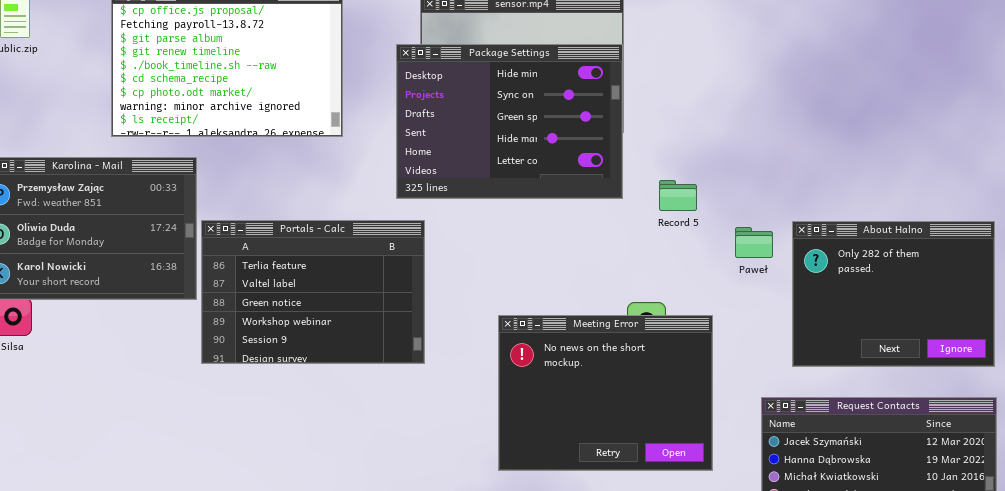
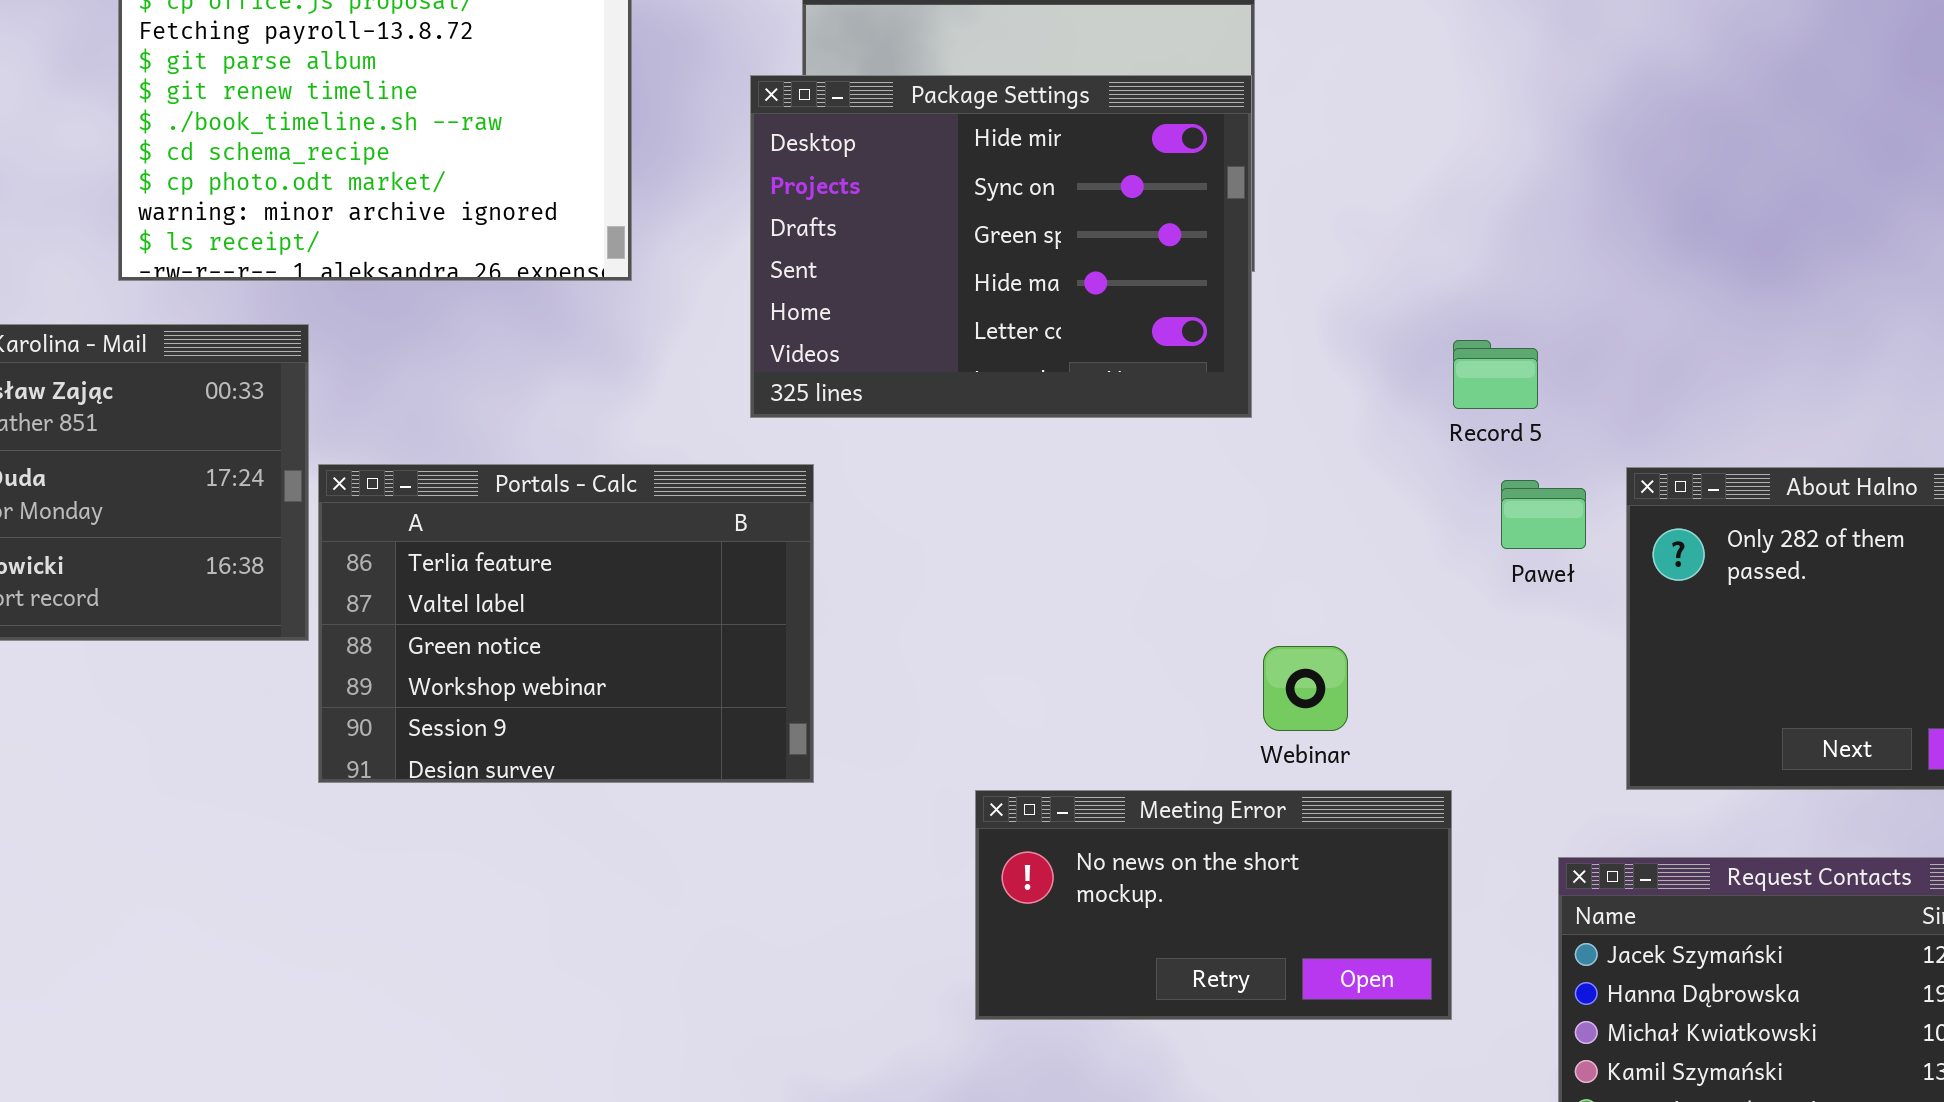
Record 5: [659,180,697,211] -> [1453,340,1538,409], moved
Meeting Error: [498,315,713,471] -> [975,790,1452,1020], resized

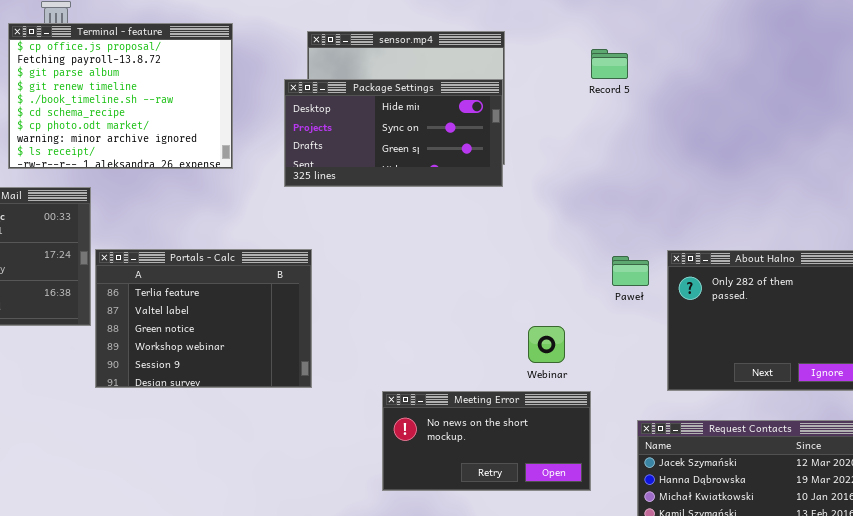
Package Settings: [750,75,1252,418] -> [284,79,503,187], resized
Record 5: [1453,340,1538,409] -> [591,49,628,79], moved
Webinar: [1263,646,1348,731] -> [528,326,565,363], moved

